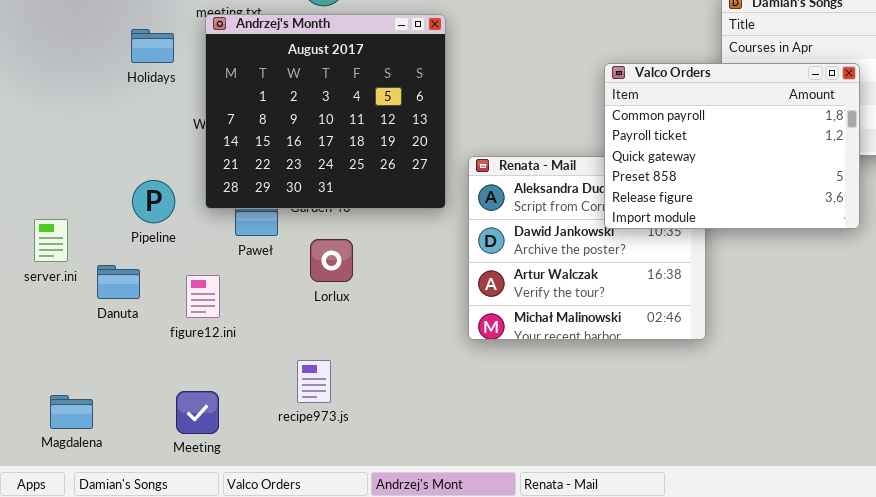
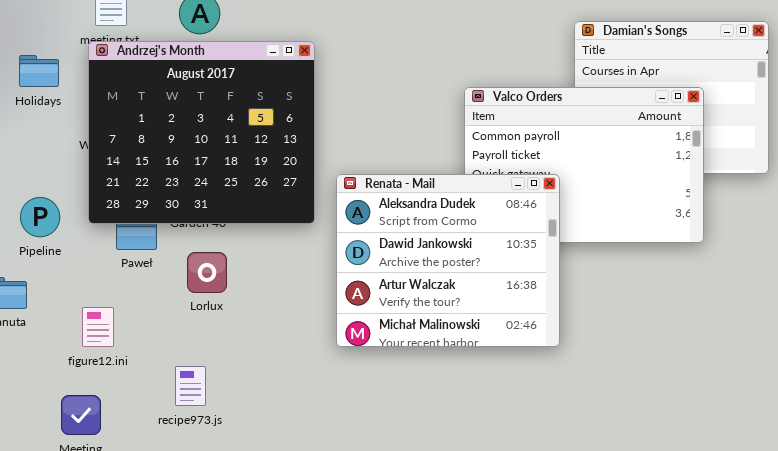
Renata - Mail: [468,156,706,340] -> [336,174,560,347], raised
figure12.ini: [186,275,220,318] -> [82,307,114,347], moved

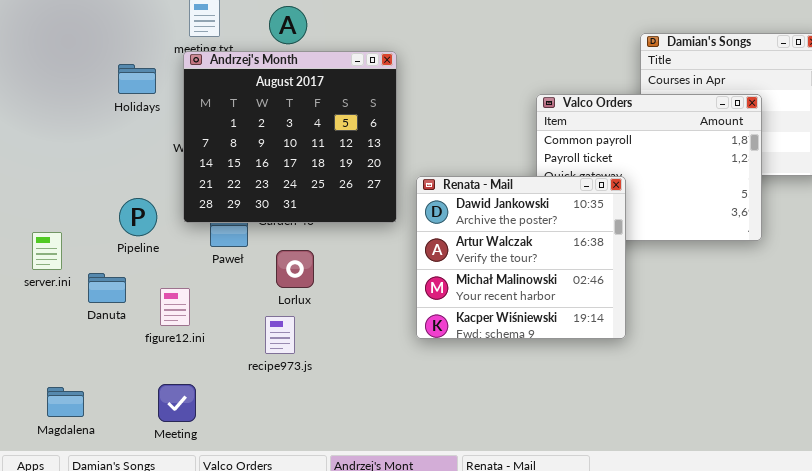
Renata - Mail: [336,174,560,347] -> [416,176,626,339], scrolled down 1 row
figure12.ini: [82,307,114,347] -> [160,288,190,326], moved
recipe973.js: [175,366,206,406] -> [265,316,295,354], moved

